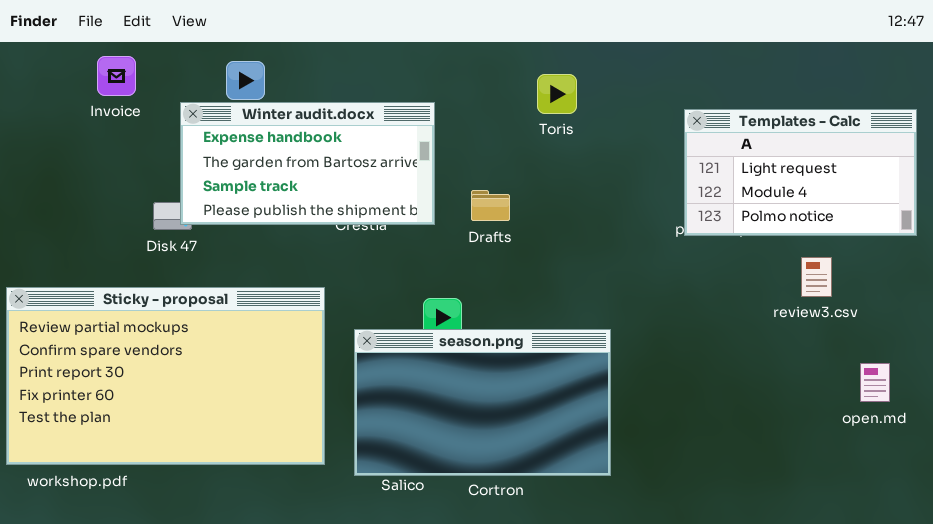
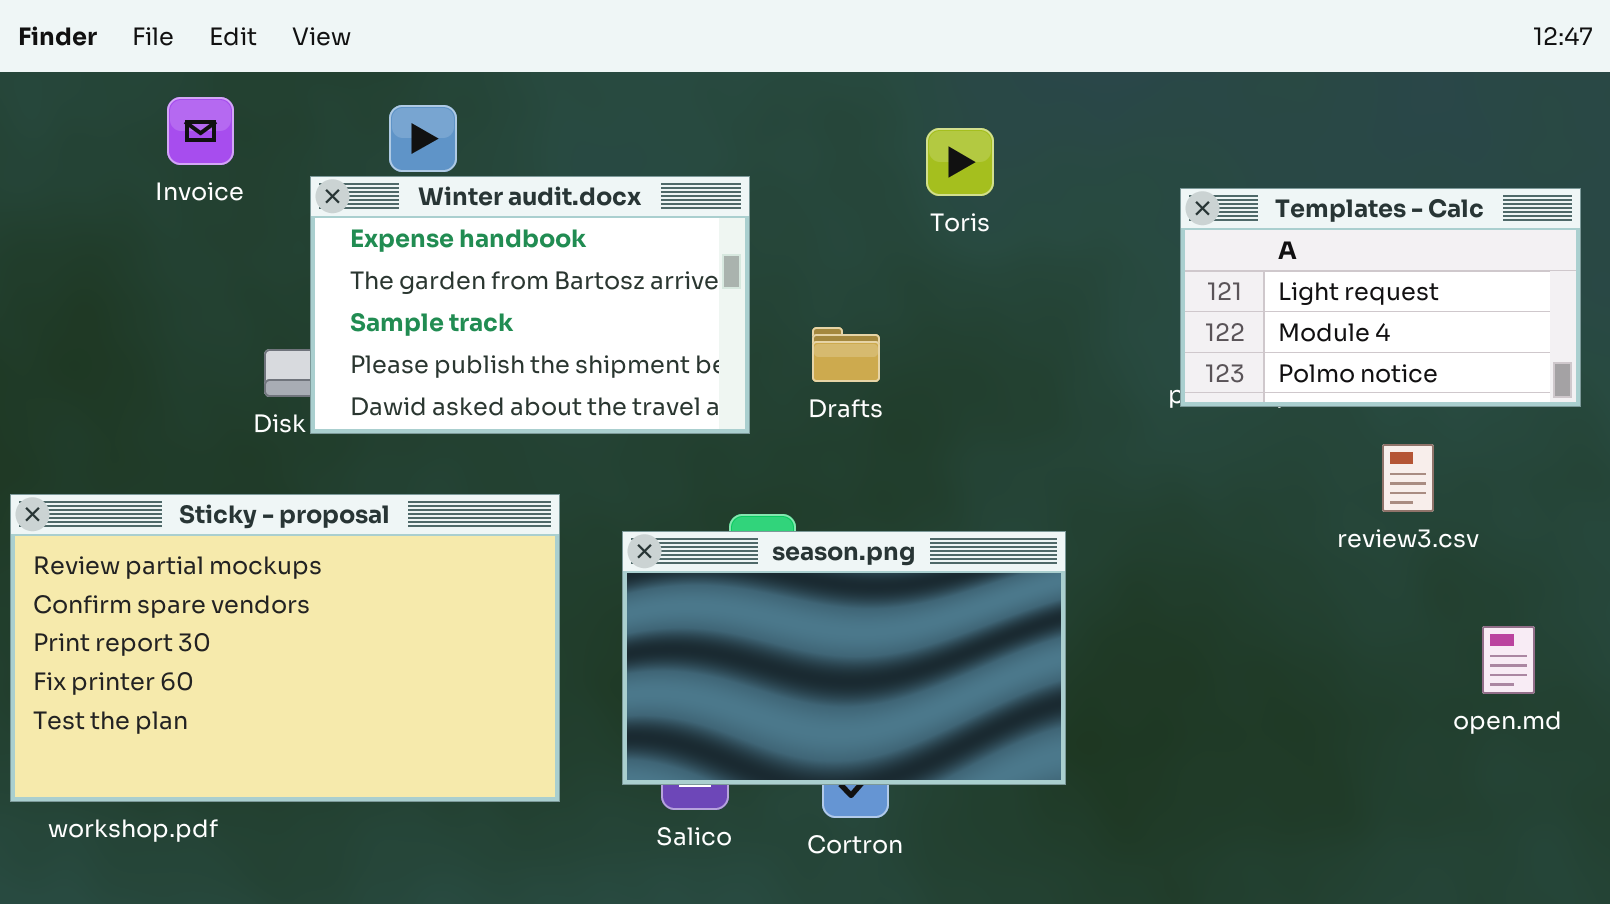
Winter audit.docx: [180,102,435,225] -> [310,176,750,434], resized
season.png: [354,329,611,476] -> [622,531,1066,785], moved

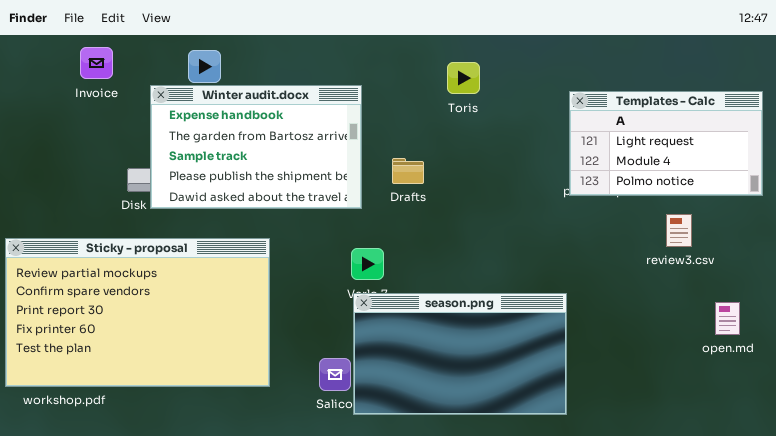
season.png: [622,531,1066,785] -> [353,293,567,415], moved

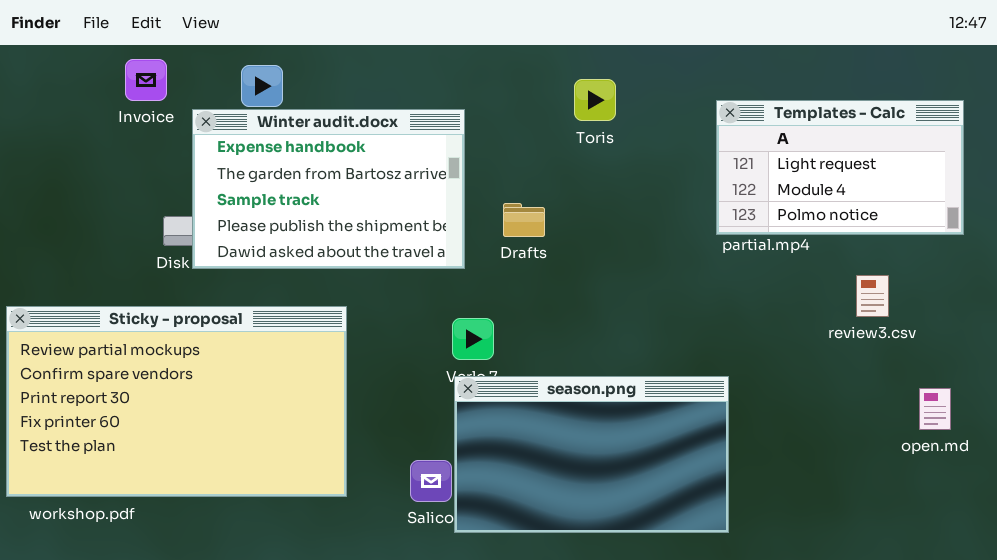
Invoice: [80,47,113,79] -> [125,59,167,101], moved
Templates - Calc: [569,91,763,196] -> [716,100,964,235], moved

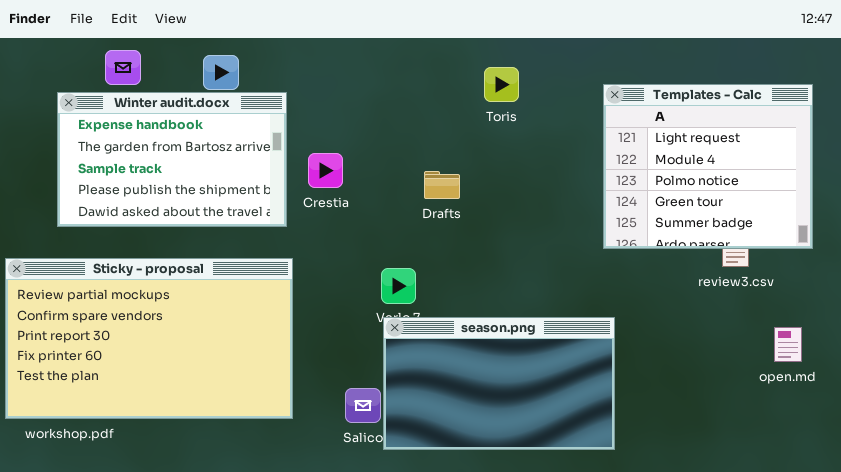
Templates - Calc: [716,100,964,235] -> [603,84,813,249], resized
Winter audit.docx: [192,109,465,269] -> [57,92,287,227], moved

